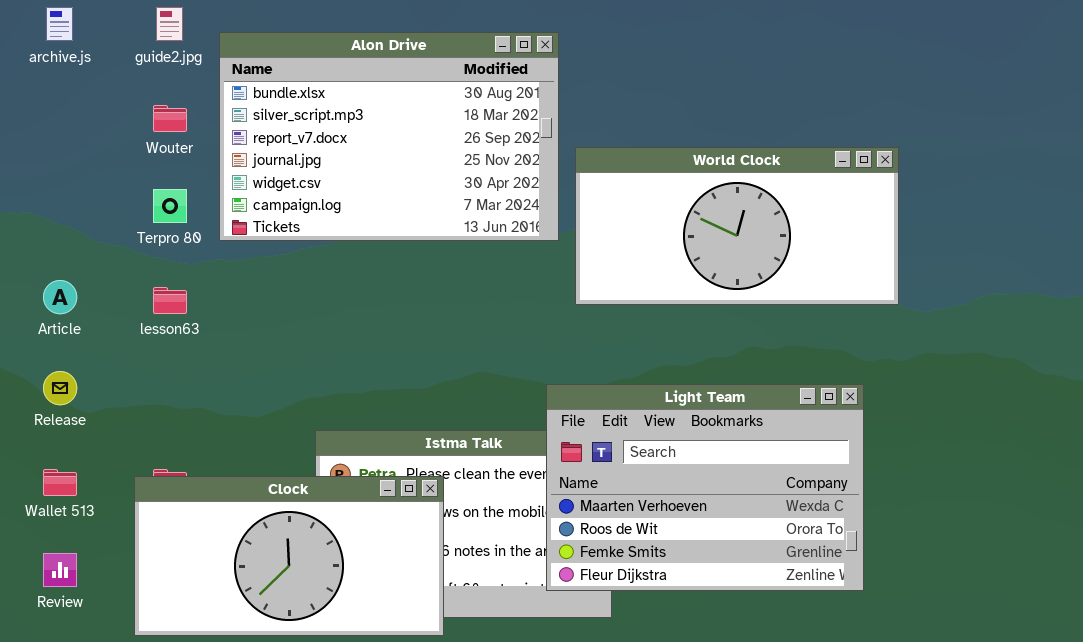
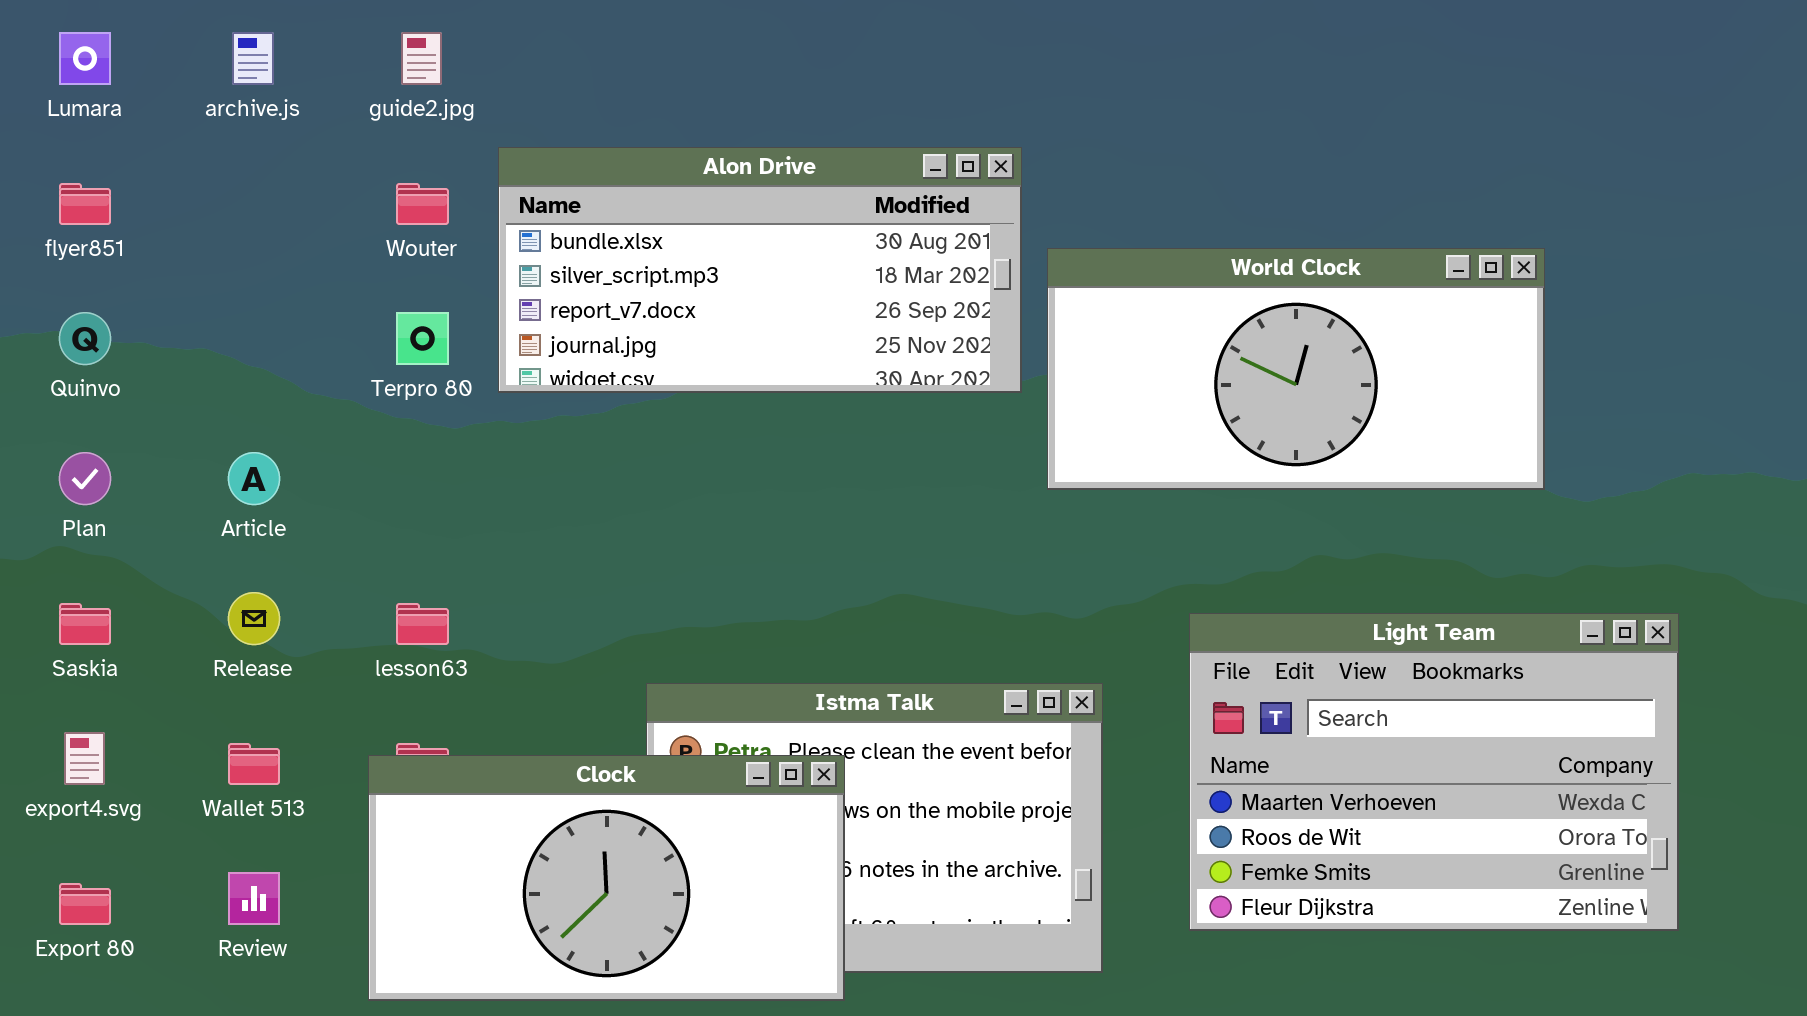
Alon Drive: [219,32,559,241] -> [498,147,1022,393], resized
lesson63: [153,287,187,314] -> [396,603,449,645], moved
Light Team: [546,384,864,591] -> [1189,613,1679,931], moved

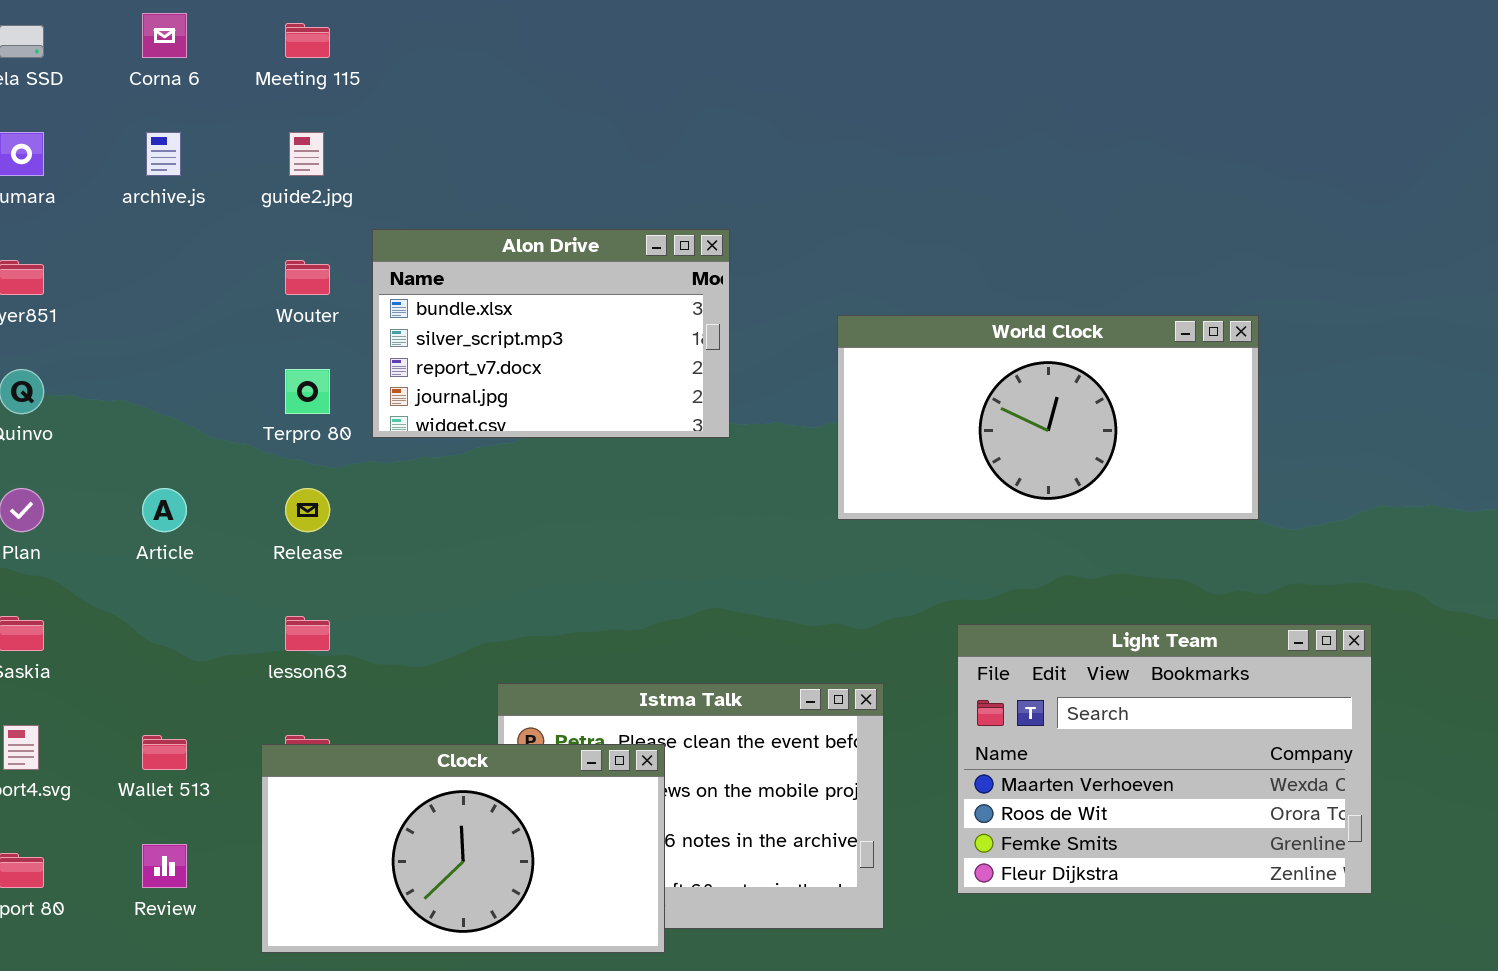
Alon Drive: [498,147,1022,393] -> [372,229,730,438], resized
Release: [228,592,280,645] -> [285,488,330,532], moved

